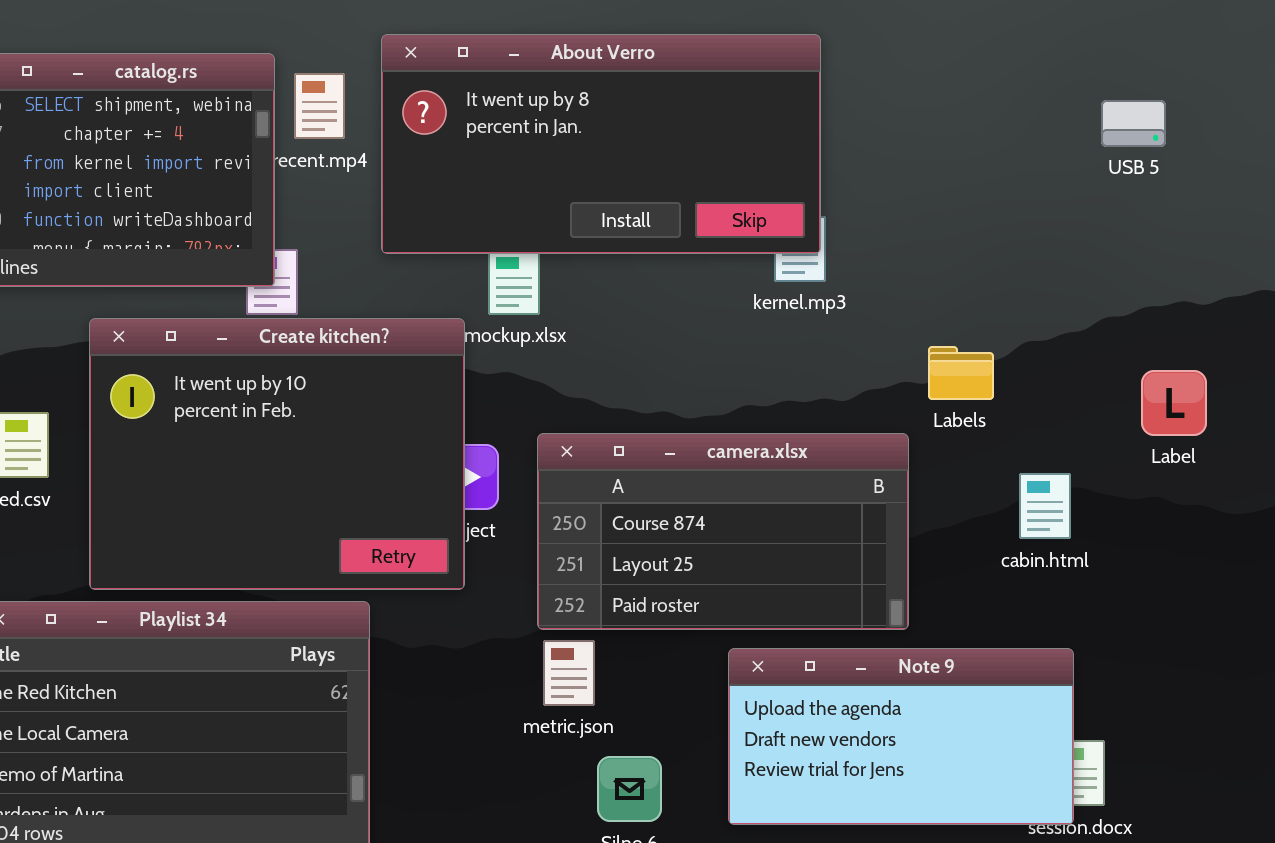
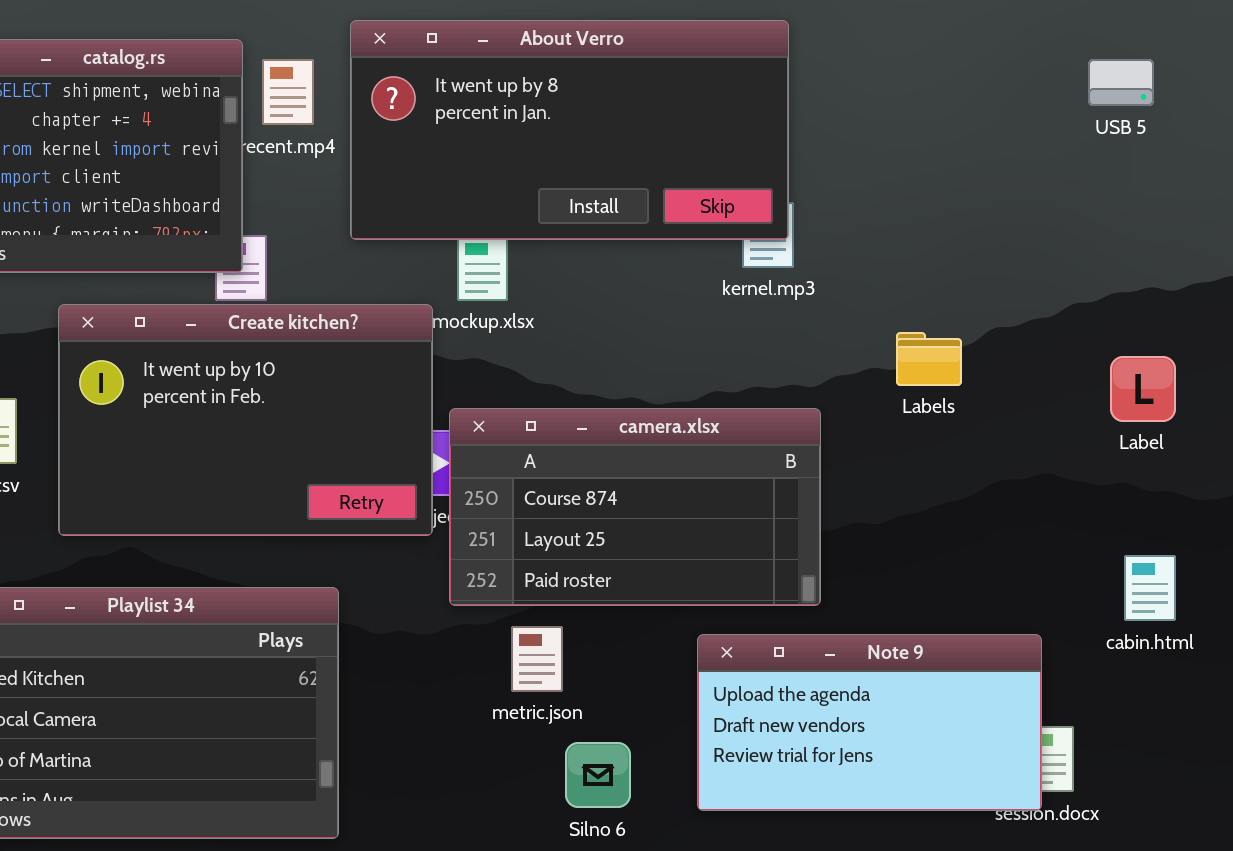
USB 5: [1101,100,1166,147] -> [1088,59,1154,106], moved
Create kitchen?: [89,318,465,590] -> [58,304,433,536], resized
camera.xlsx: [537,433,909,630] -> [449,408,821,606], moved
cabin.html: [1019,473,1071,539] -> [1124,555,1176,621], moved

